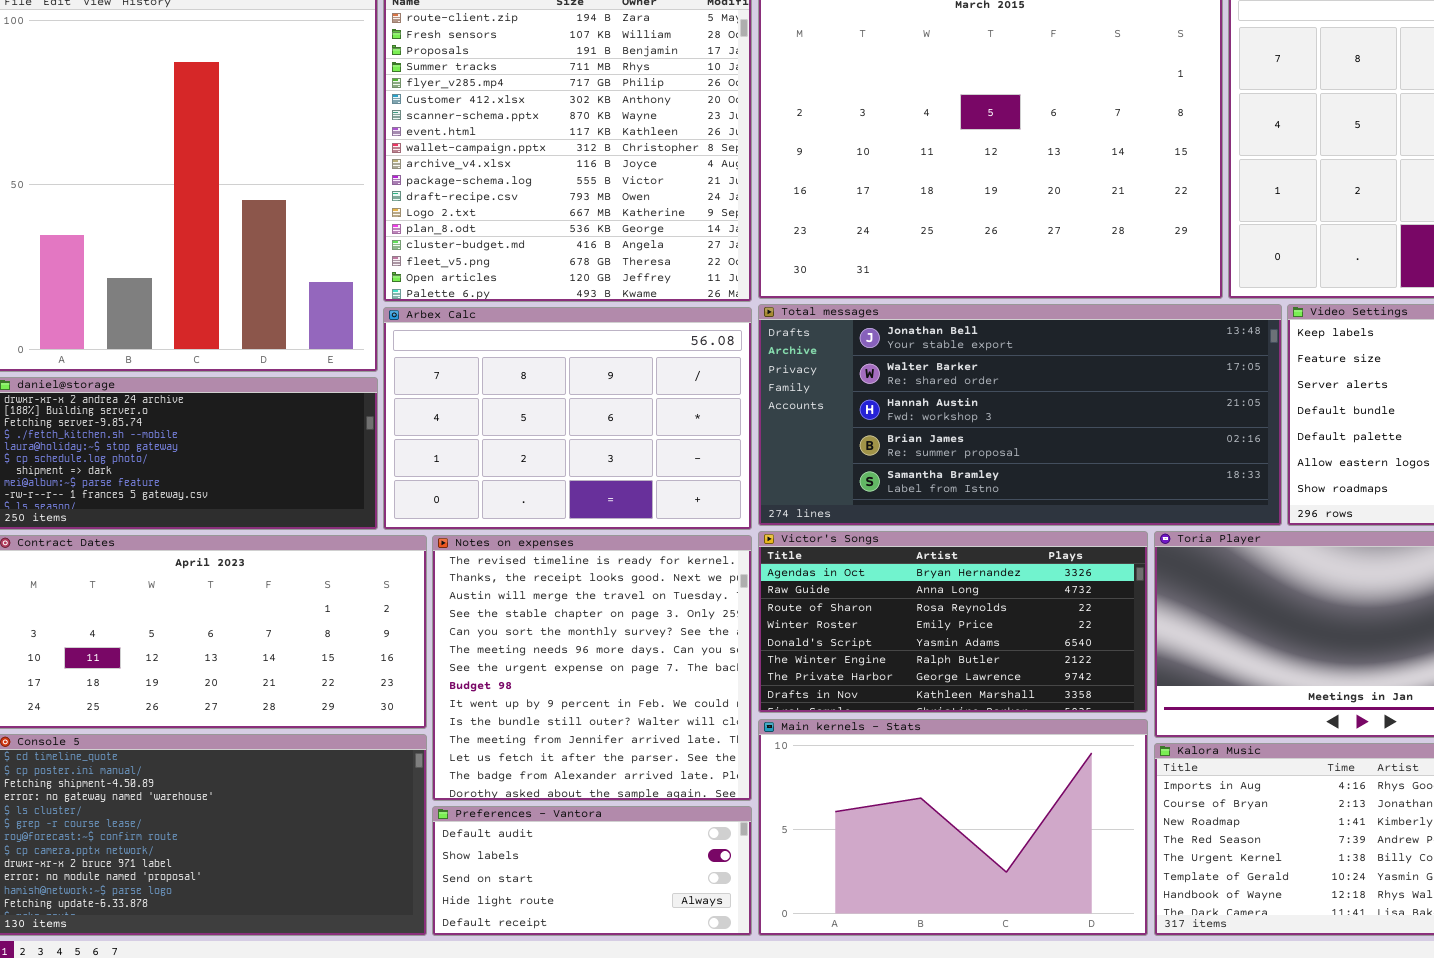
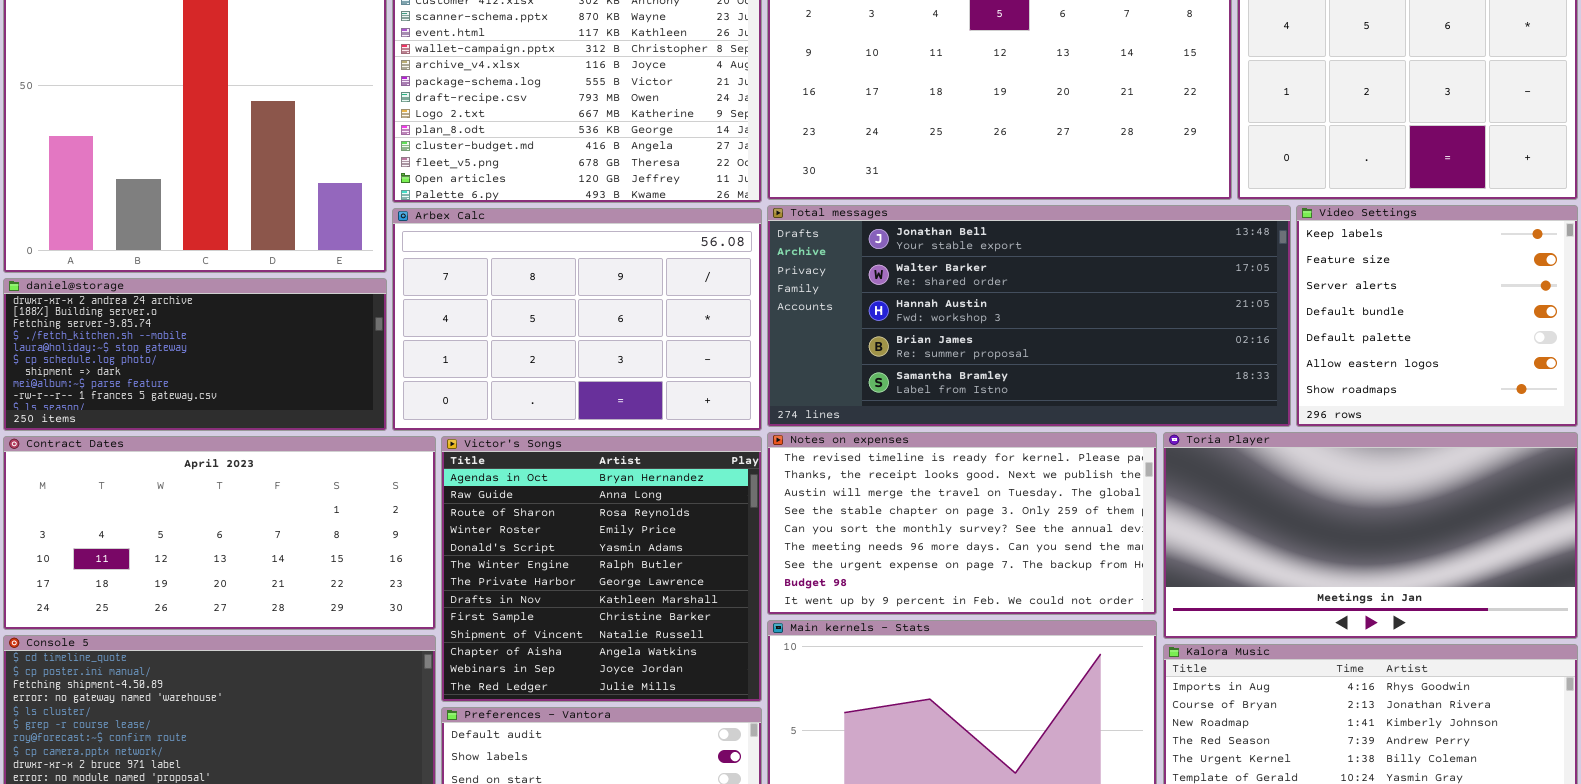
Victor's Songs: [758,531,1148,713] -> [441,436,762,702], moved, resized
Notes on expenses: [432,535,752,801] -> [767,432,1157,615], moved, resized

